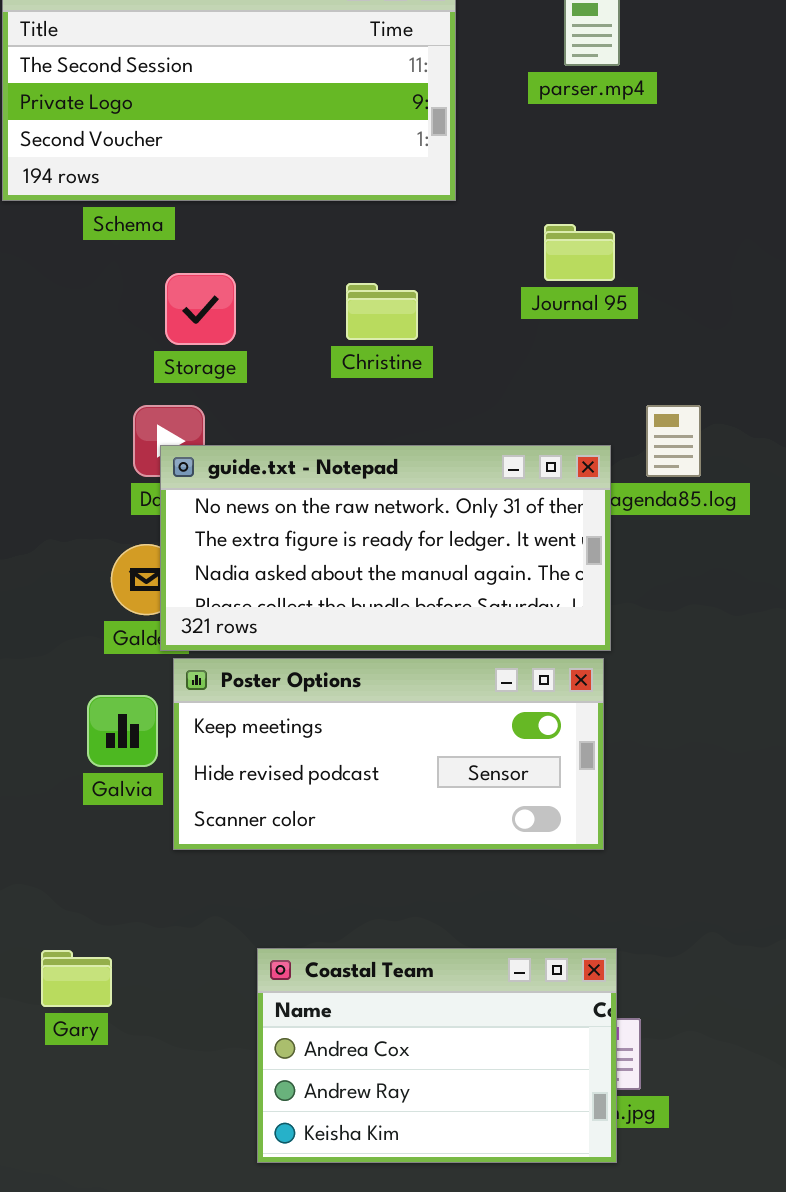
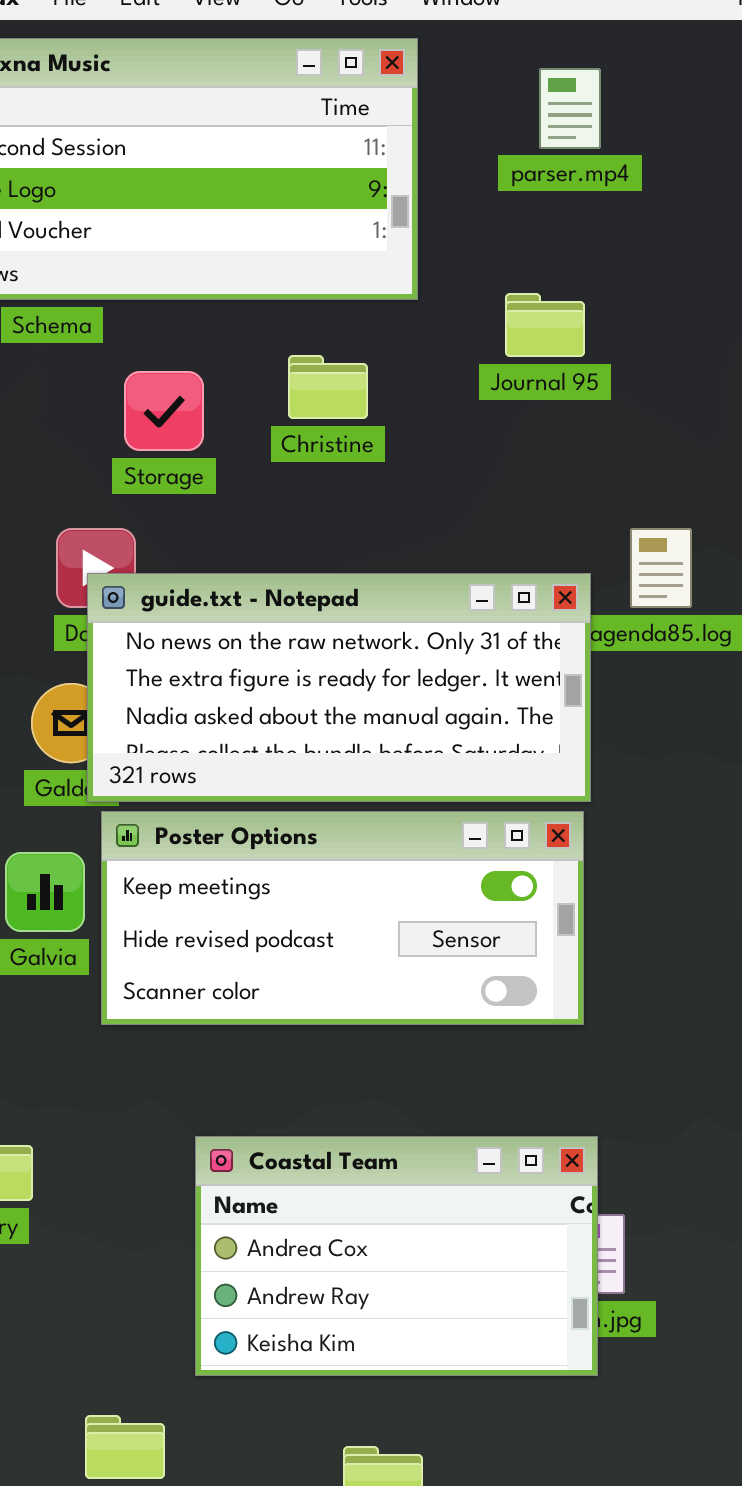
Journal 95: [544,224,615,281] -> [505,293,585,357], moved
Storage: [165,273,236,345] -> [124,371,204,451], moved
Christine: [346,283,418,340] -> [288,355,368,419], moved

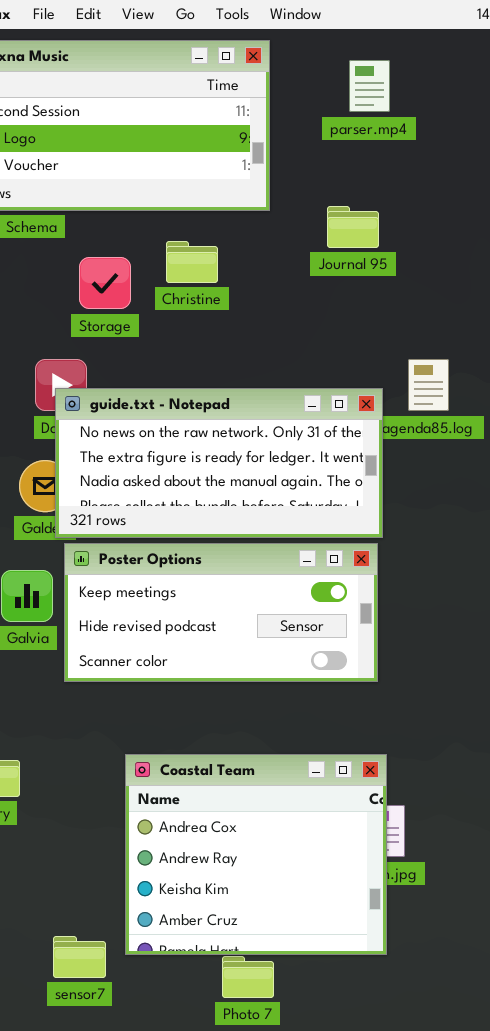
Christine: [288,355,368,419] -> [166,241,218,283], moved
Coastal Team: [195,1136,598,1376] -> [125,754,387,955], resized

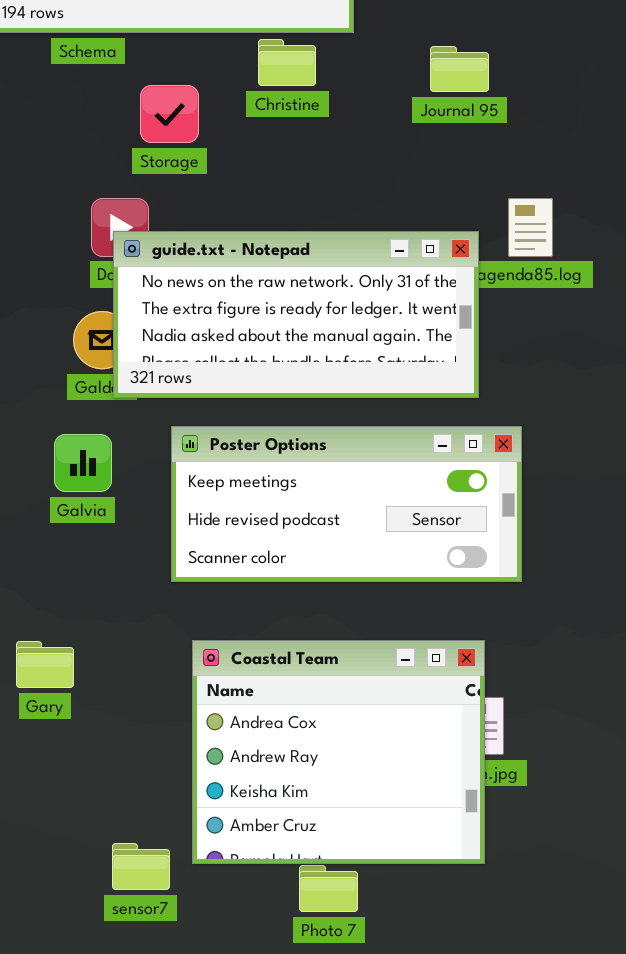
Journal 95: [327,206,379,248] -> [430,46,489,92], moved
Christine: [166,241,218,283] -> [258,39,316,86], moved
Poster Options: [64,543,378,682] -> [171,426,522,582], moved

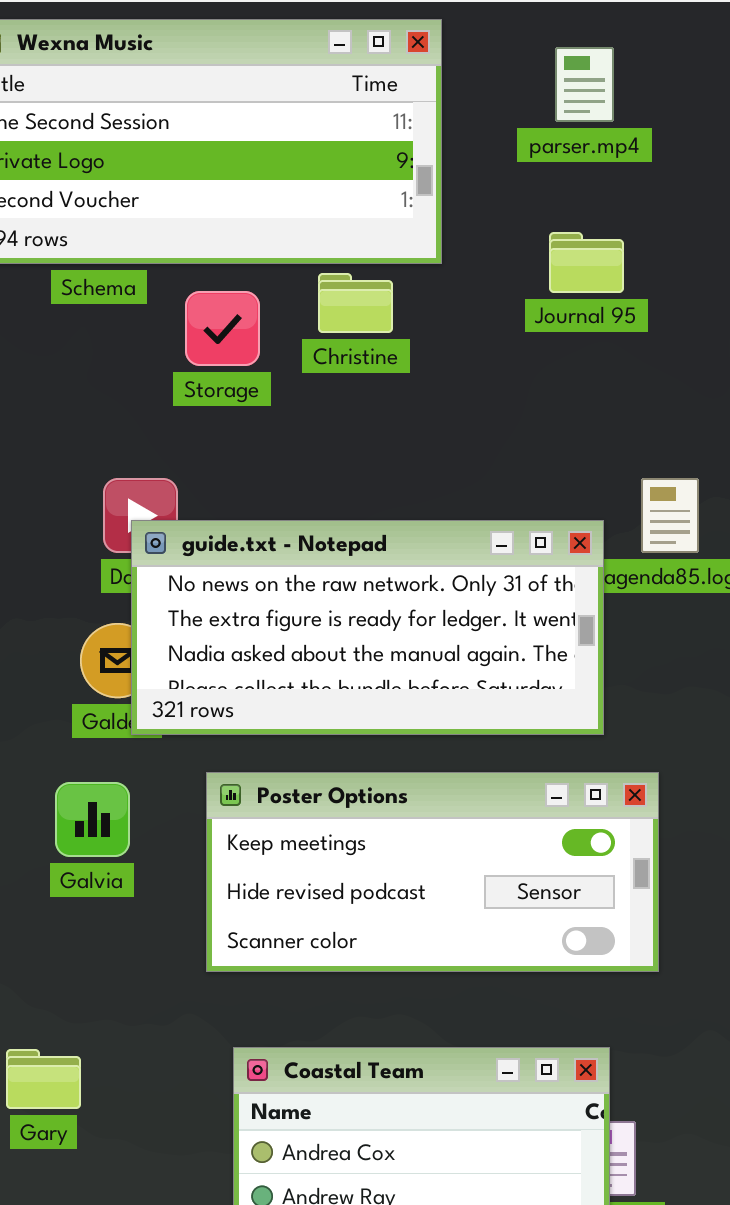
Journal 95: [430,46,489,92] -> [549,232,624,293], moved
Storage: [140,85,199,143] -> [185,291,260,366], moved

